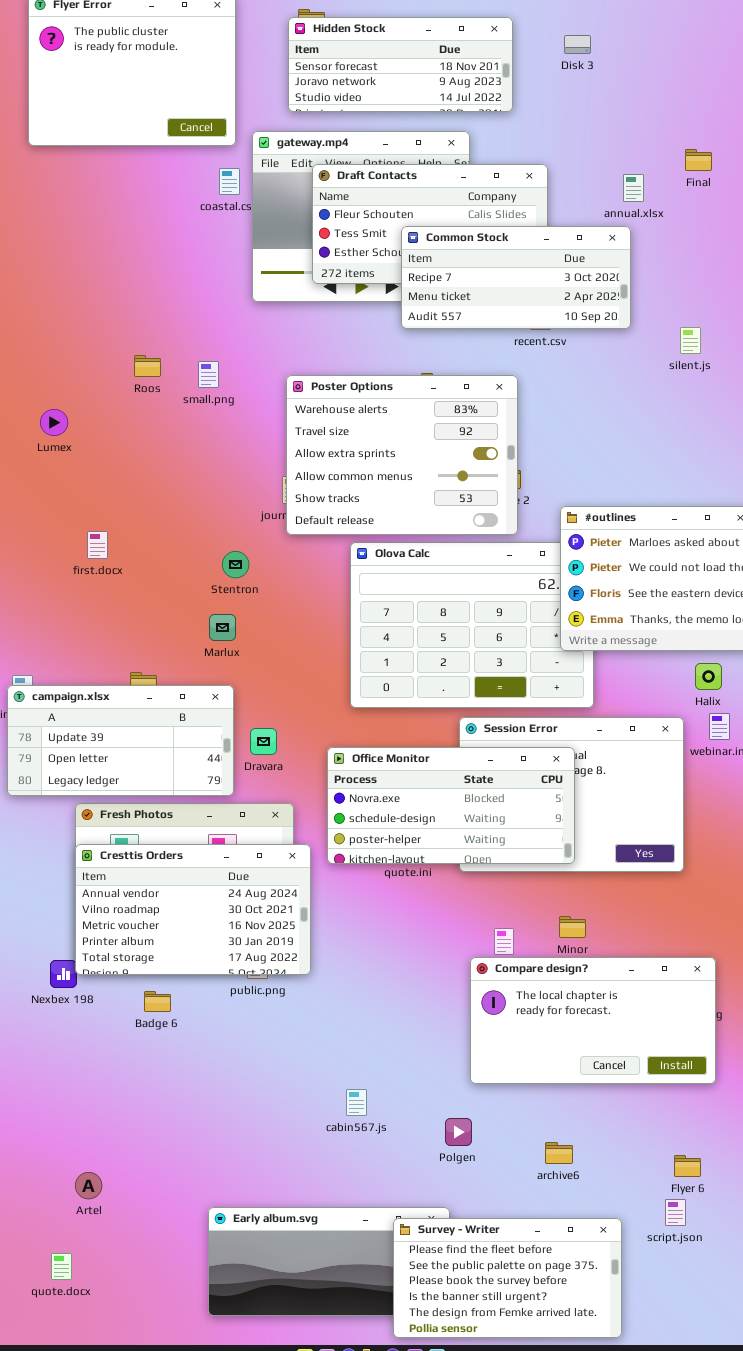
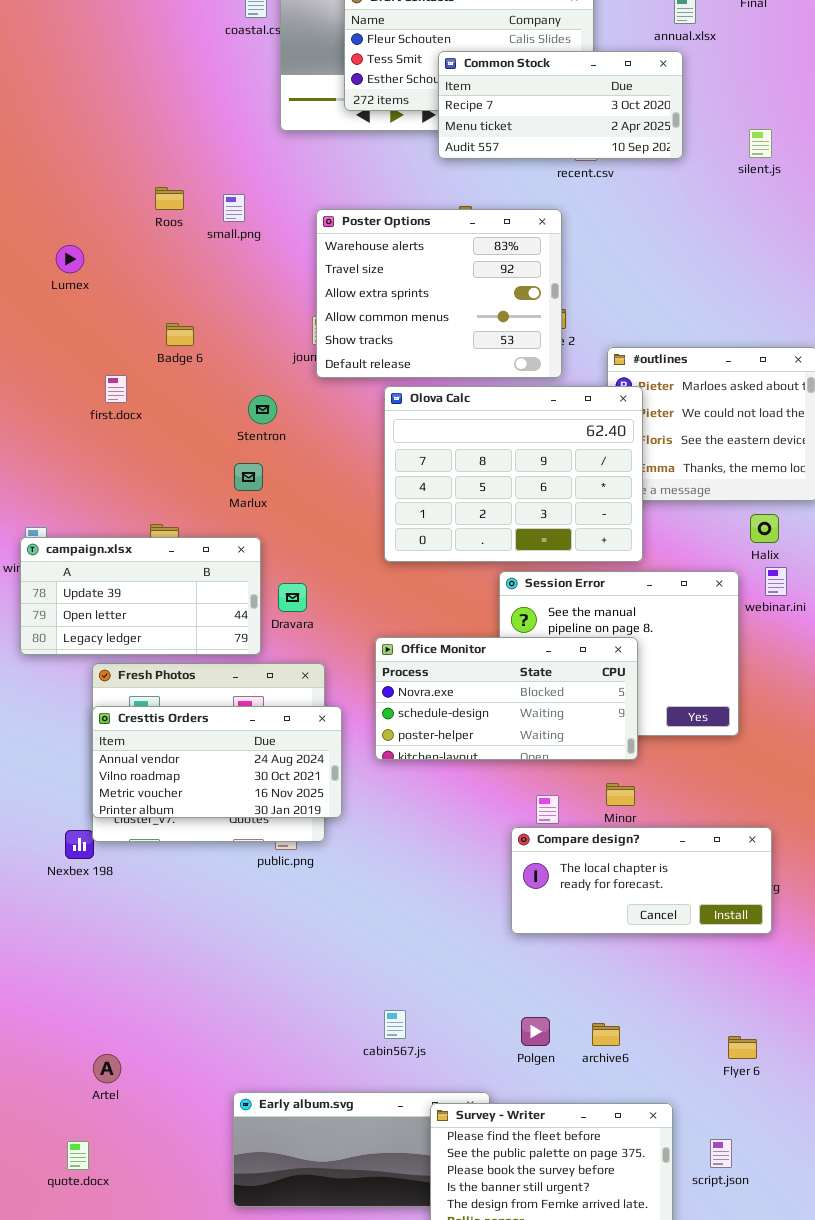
silent.js: [680,327,701,354] -> [749,129,772,158], moved
Olova Calc: [350,542,594,708] -> [384,386,643,562], raised
Office Monitor: [327,747,575,864] -> [375,637,638,760], moved
Cresttis Orders: [75,844,311,975] -> [92,706,342,818], resized
Compare design?: [470,957,716,1084] -> [511,827,772,934], resized
Badge 6: [144,991,171,1012] -> [166,323,194,346], moved
cabin567.js: [346,1089,367,1116] -> [384,1010,406,1039], moved
Polgen: [445,1118,472,1146] -> [521,1017,550,1046], moved
script.json: [665,1199,686,1226] -> [710,1139,732,1168], moved

